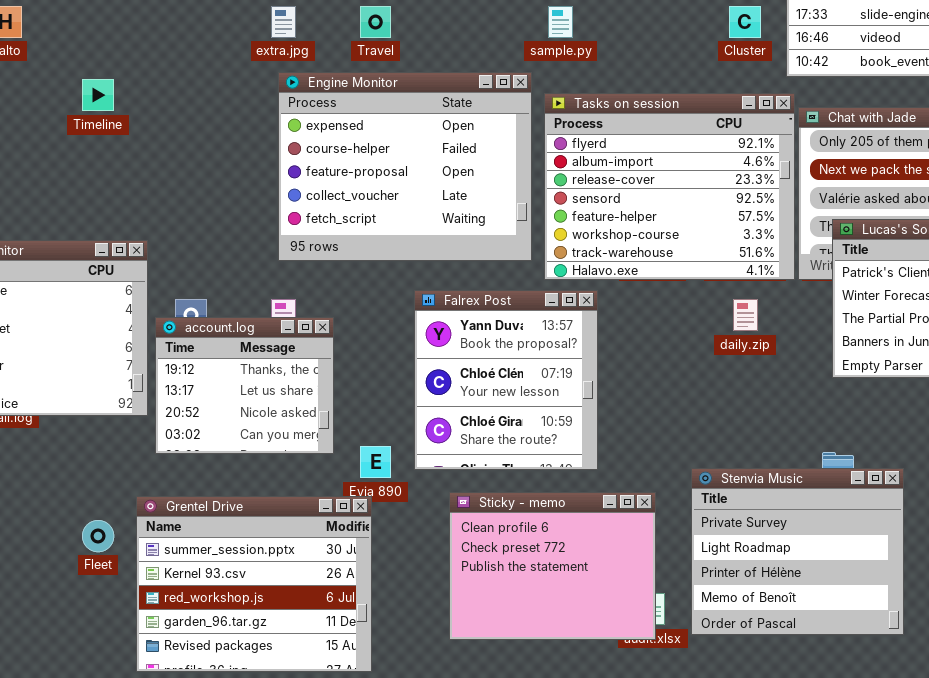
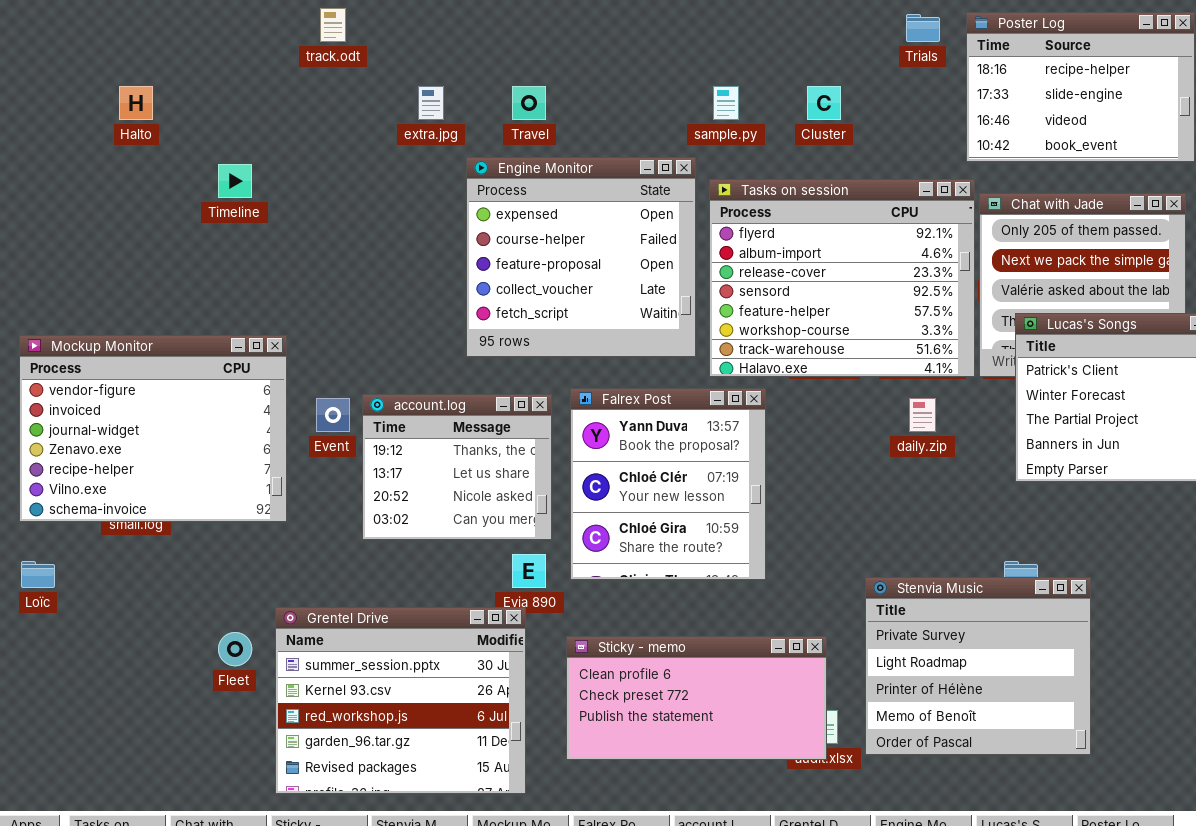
Cluster: [729,6,761,38] -> [807,86,841,120], moved
Engine Monitor: [278,72,532,261] -> [466,157,696,357], resized
account.log: [155,317,334,454] -> [362,394,552,540], moved
Sticky - memo: [449,492,656,640] -> [566,636,827,760], resized

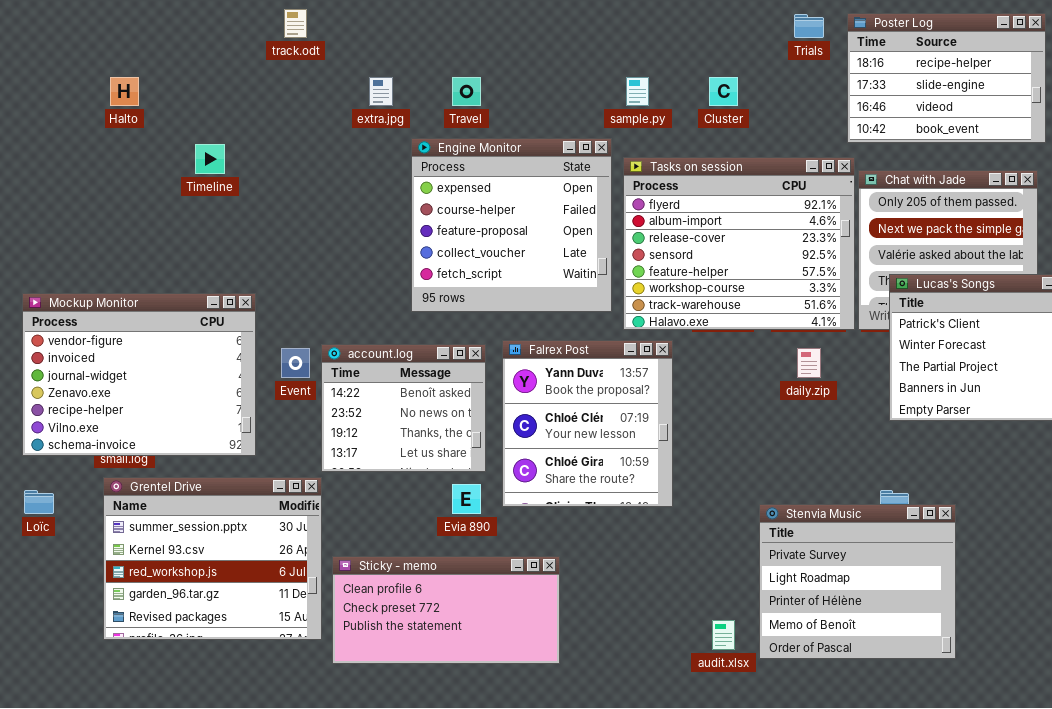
account.log: [362,394,552,540] -> [321,344,486,472], scrolled up 2 rows
Grentel Drive: [275,607,526,794] -> [103,477,322,640], moved
Sticky - memo: [566,636,827,760] -> [332,556,560,664], moved

